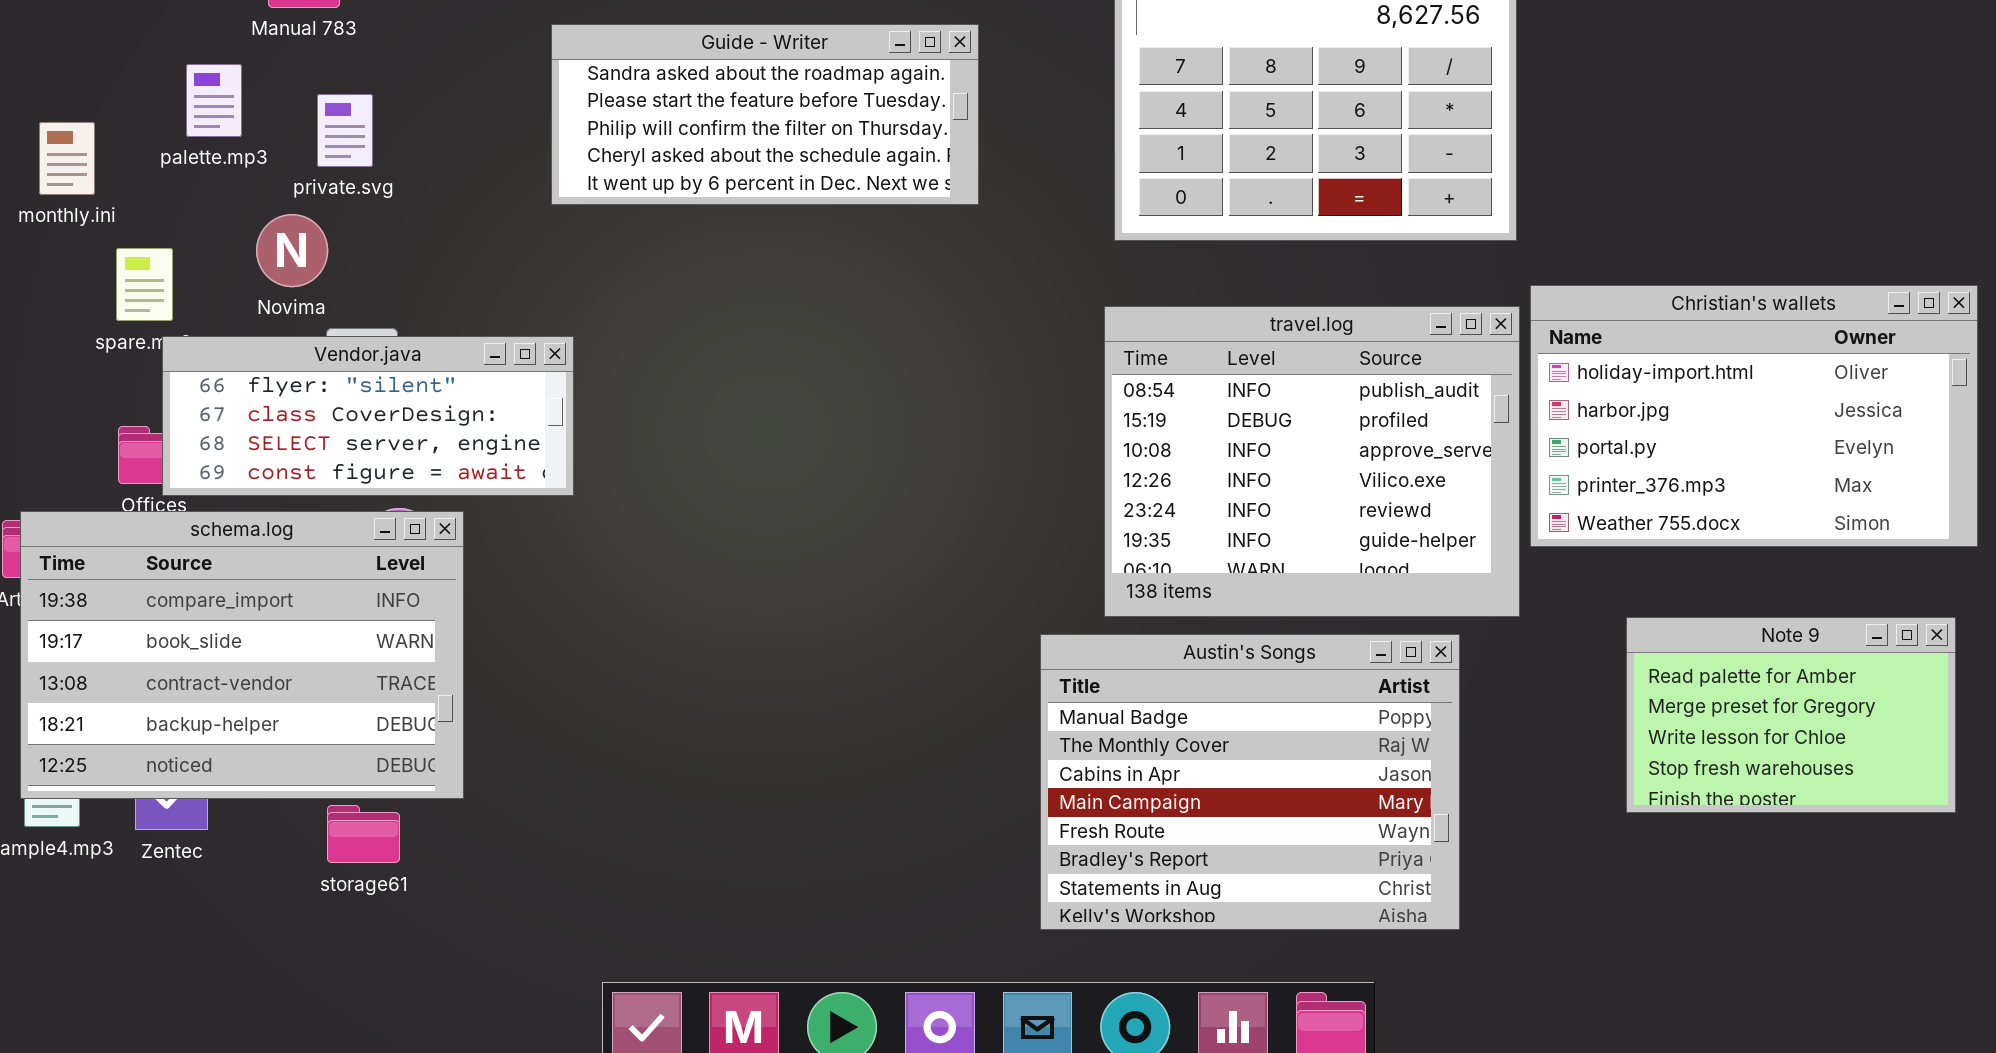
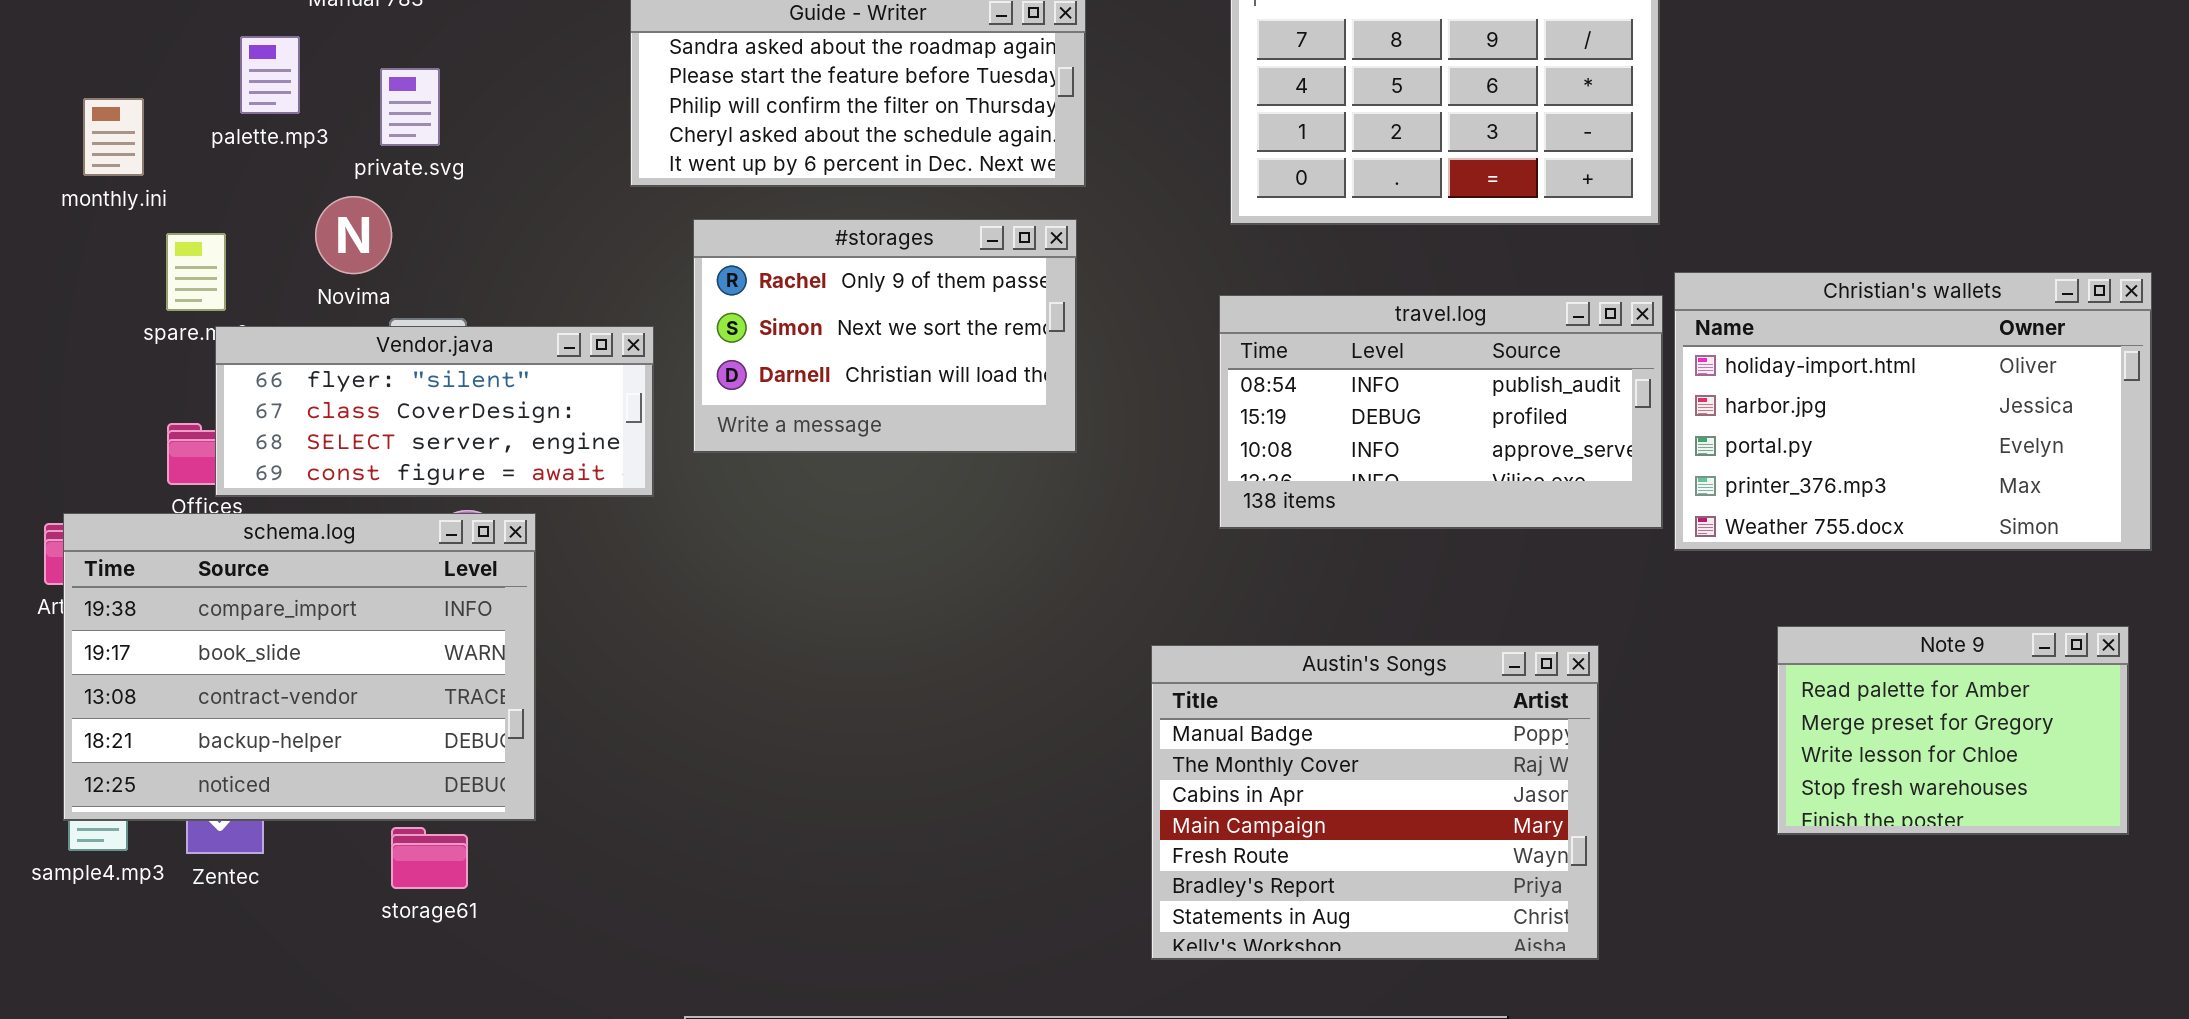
#storages: none -> [693,219,1077,453], opened
travel.log: [1104,306,1520,617] -> [1219,295,1663,529], resized

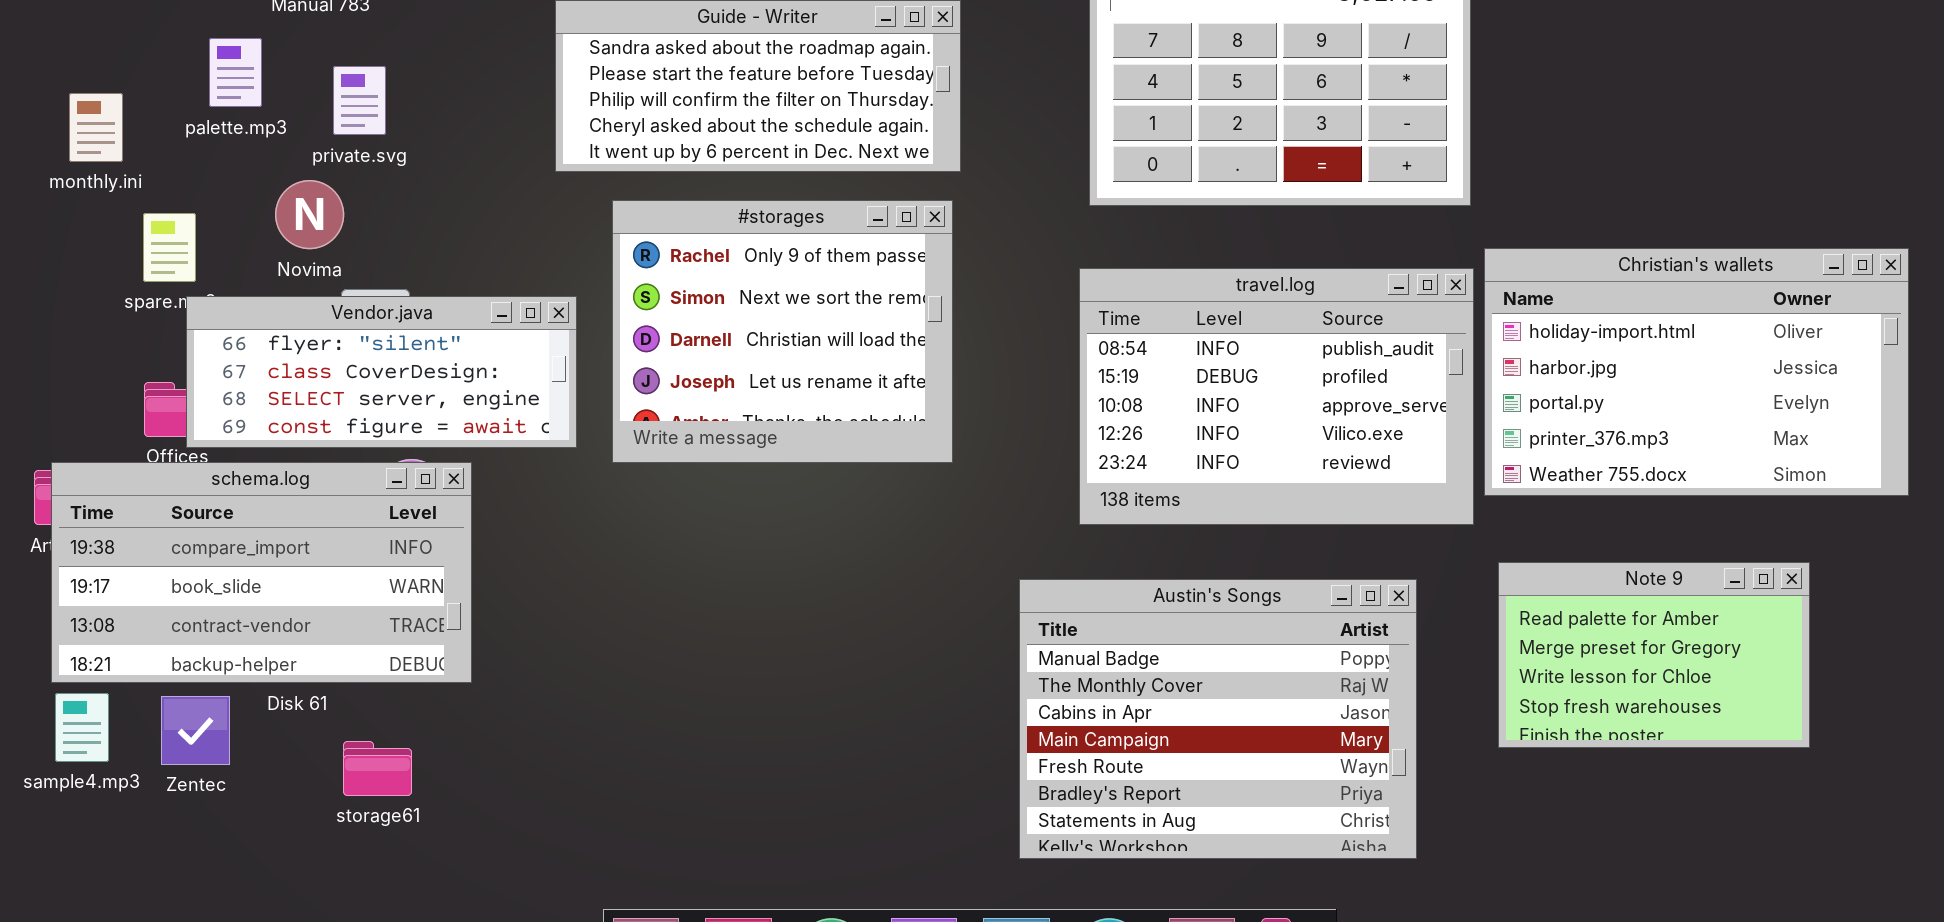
#storages: [693,219,1077,453] -> [612,200,953,463], resized
travel.log: [1219,295,1663,529] -> [1079,268,1474,525], resized
schema.log: [63,513,536,821] -> [51,462,472,683], resized
Note 9: [1777,626,2129,835] -> [1498,562,1810,748], moved

